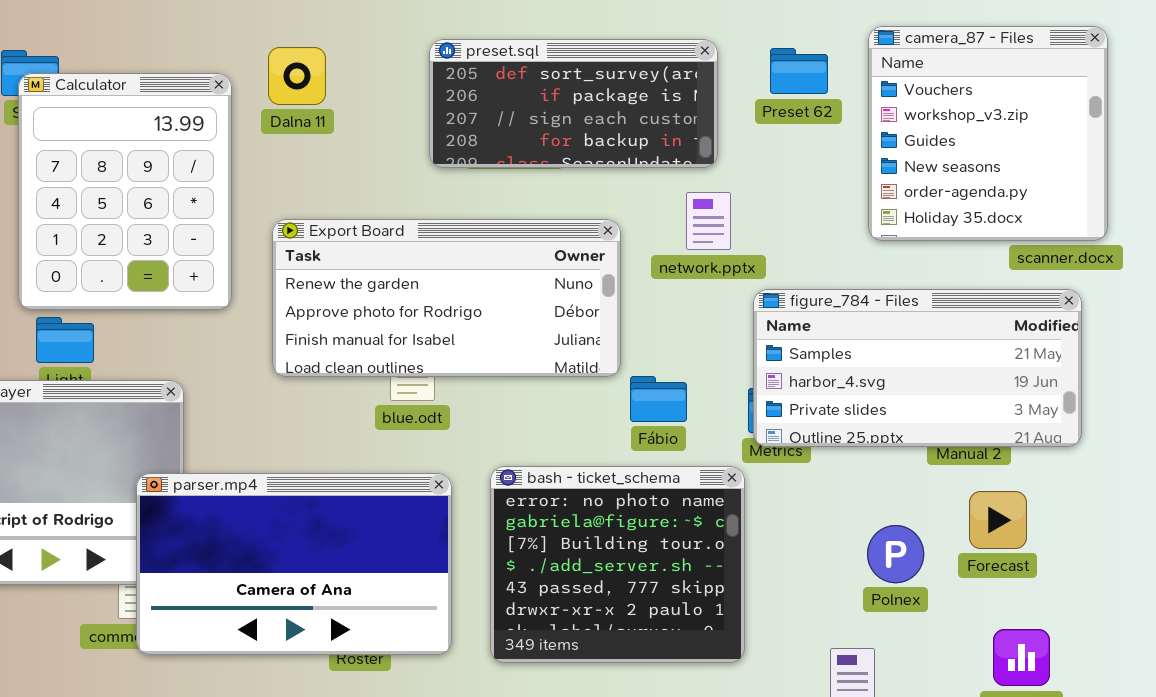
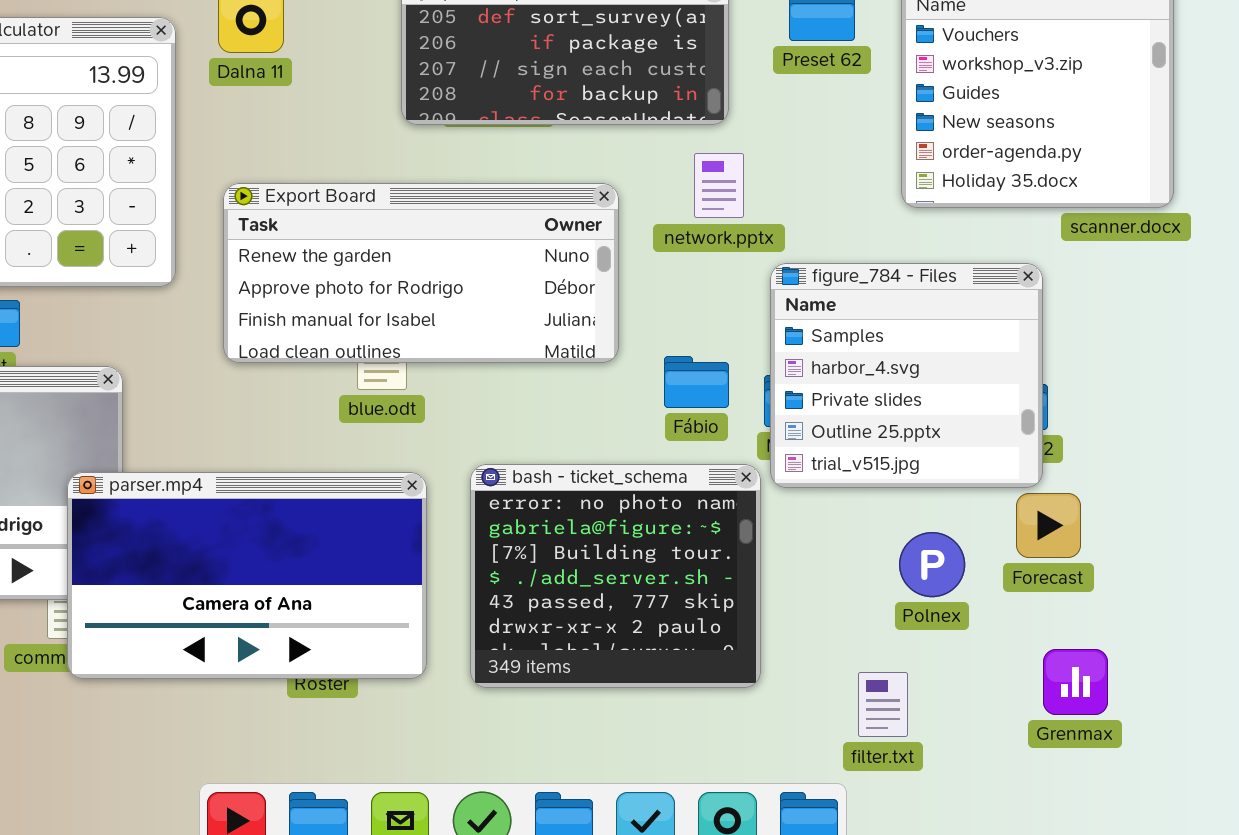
figure_784 - Files: [753,289,1082,447] -> [770,263,1043,488], resized
Fábio: [630,376,687,422] -> [664,356,729,408], moved

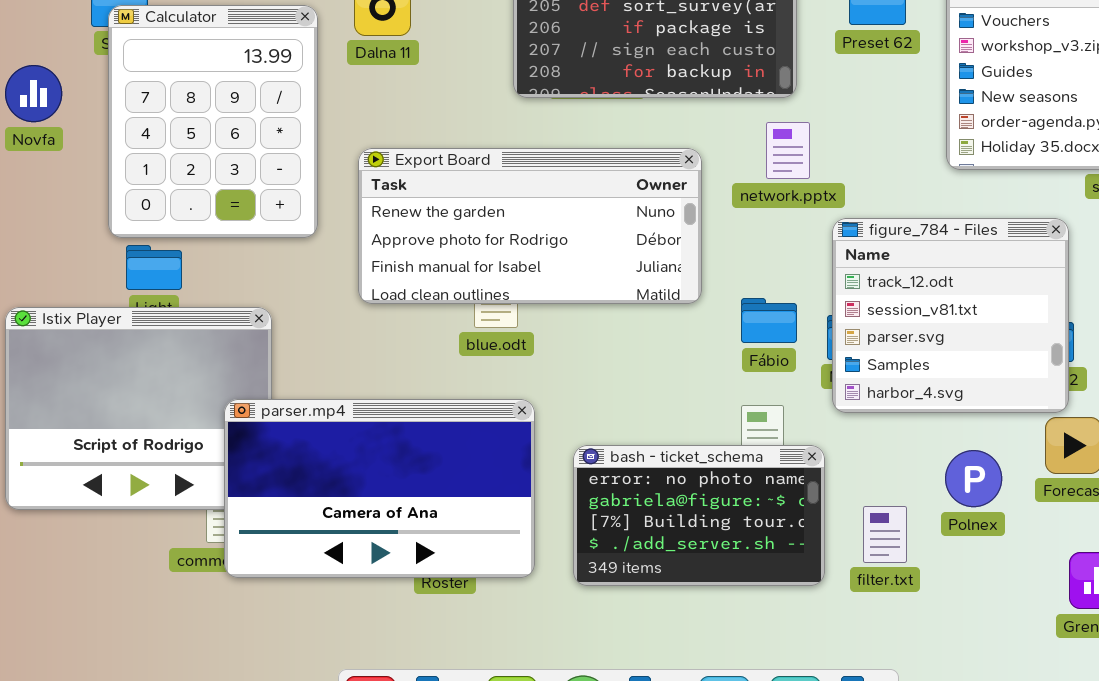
figure_784 - Files: [770,263,1043,488] -> [832,218,1069,413], scrolled up 3 rows
bash - ticket_schema: [470,464,761,688] -> [573,445,825,586], resized
filter.txt: [858,672,908,737] -> [863,506,907,563], moved

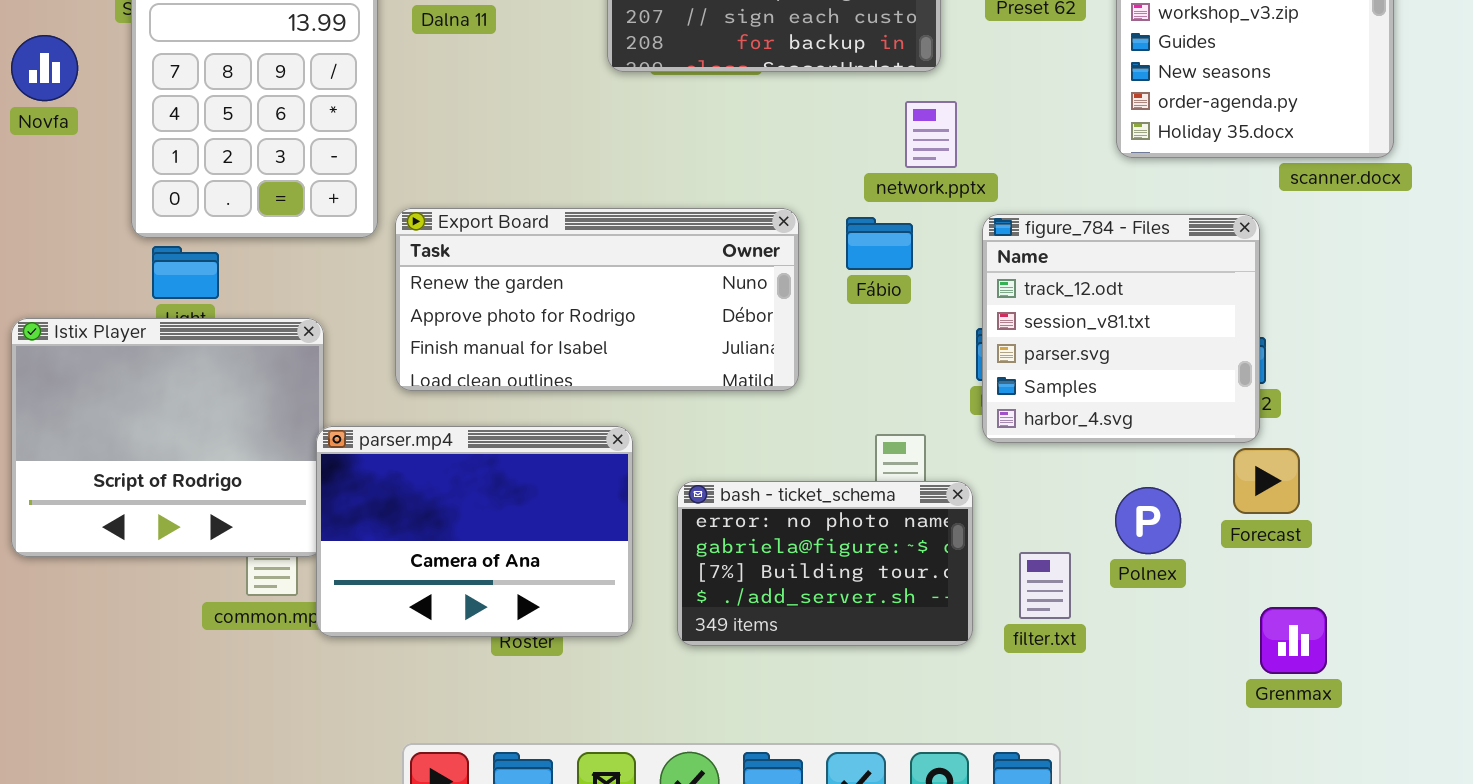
Export Board: [358,148,702,304] -> [395,208,799,391], moved
Fábio: [741,298,797,343] -> [846,217,913,270], moved
parser.mp4: [224,399,535,578] -> [316,426,633,637], resized

